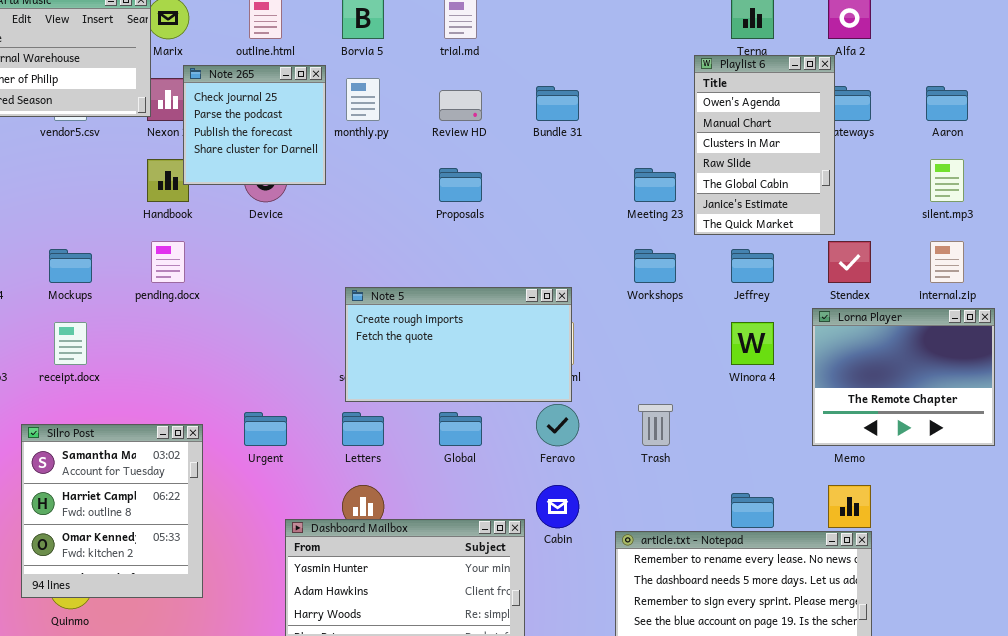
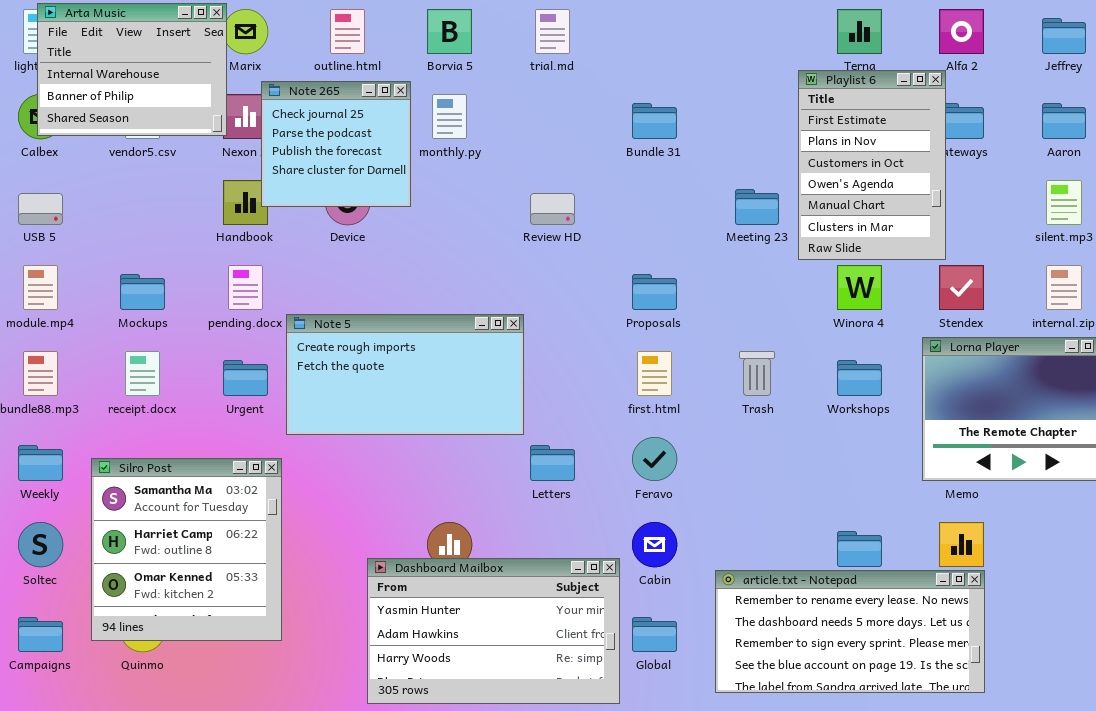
Playlist 6: [694,55,835,235] -> [798,70,946,260], scrolled up 3 rows
Review HD: [439,90,482,121] -> [530,193,575,225], moved
Proposals: [439,168,482,202] -> [632,274,677,310], moved
Workshops: [634,249,676,283] -> [837,360,882,396], moved
Jeffrey: [731,249,774,283] -> [1042,18,1086,54], moved
Note 5: [345,287,572,402] -> [286,314,524,435], moved
Winora 4: [731,322,774,365] -> [837,265,882,310], moved
Trash: [638,404,673,446] -> [739,351,775,396], moved
Urgent: [244,412,287,446] -> [223,360,268,396], moved
Letters: [342,412,384,446] -> [530,445,575,481], moved
Global: [439,412,482,446] -> [632,617,677,652], moved

